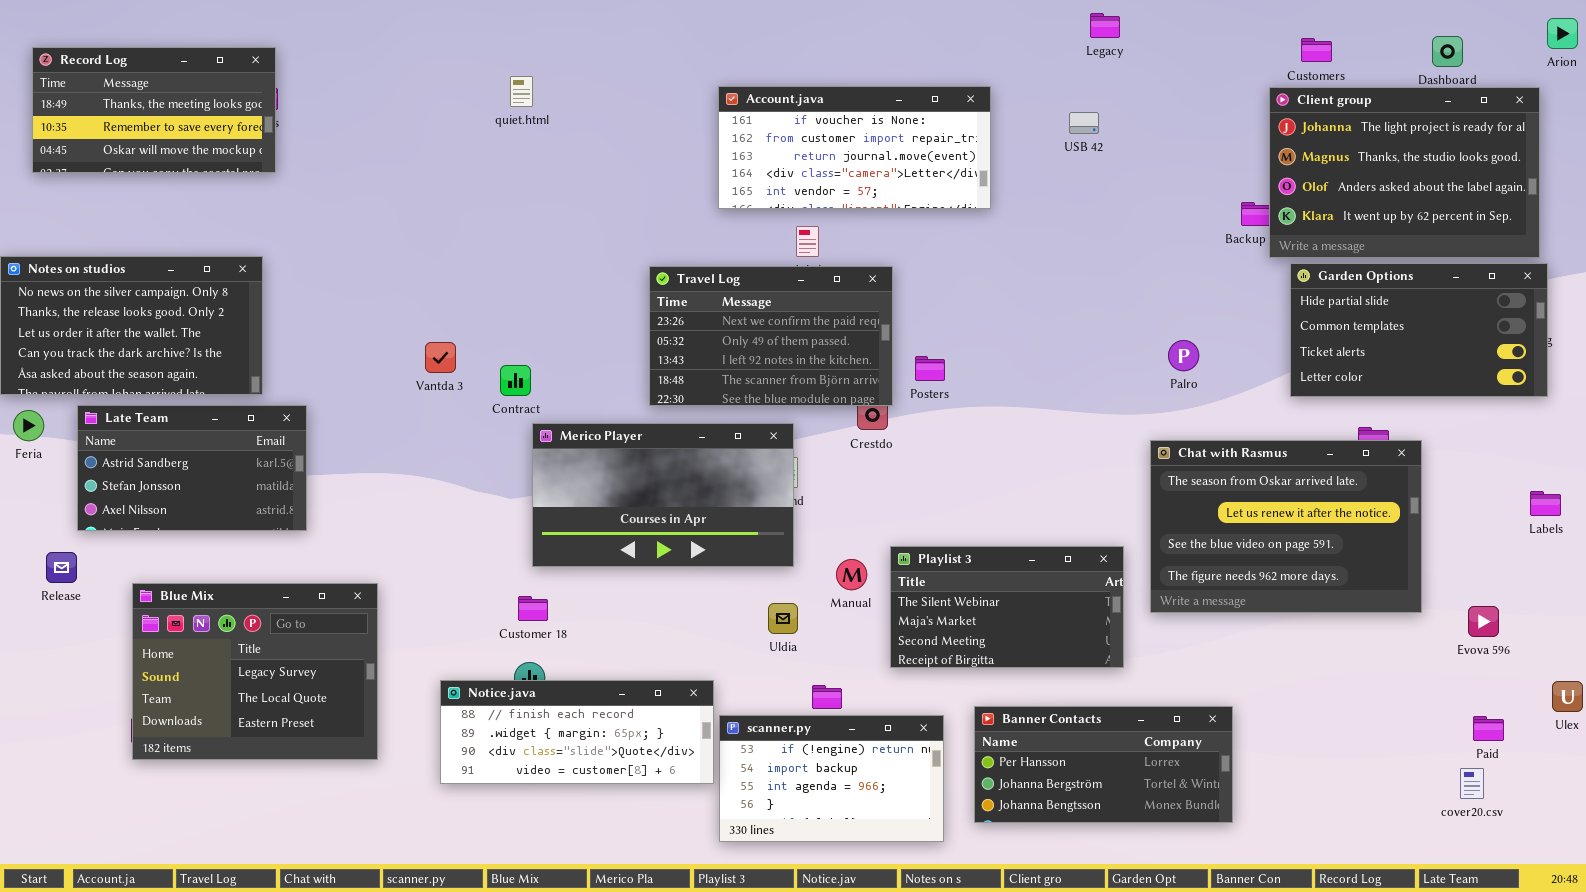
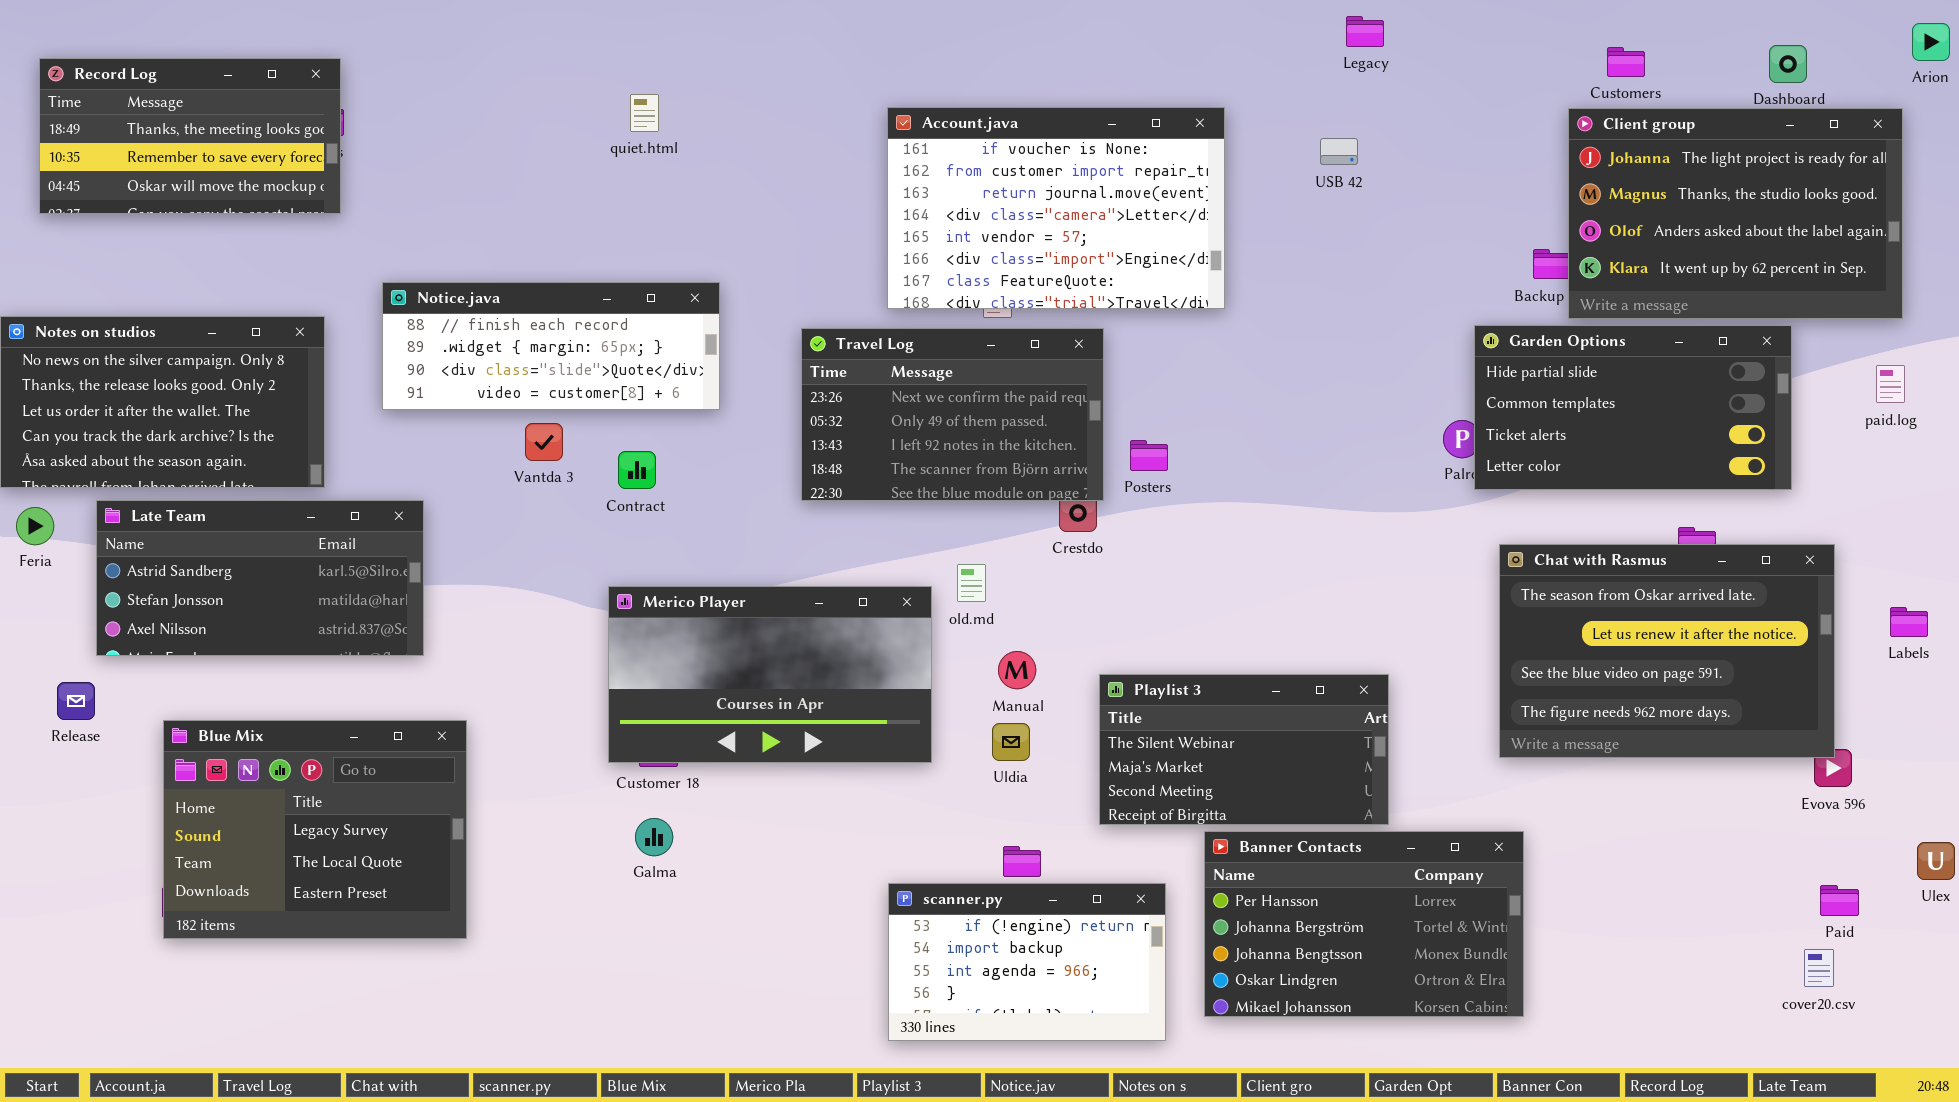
Account.java: [718,86,991,209] -> [887,107,1225,309], resized
Garden Options: [1290,263,1548,397] -> [1474,325,1792,490], moved
Late Team: [77,405,307,531] -> [96,500,424,656], resized
Merico Player: [532,423,794,567] -> [608,586,932,763], moved
Chat with Rasmus: [1150,440,1422,613] -> [1499,544,1835,758], moved
Manual: [836,559,867,590] -> [998,651,1036,689], moved
Uldia: [768,603,798,634] -> [992,723,1030,761], moved
Notice.java: [440,680,714,784] -> [382,282,720,410], moved
Banner Contacts: [974,706,1233,823] -> [1204,831,1524,1017], resized

